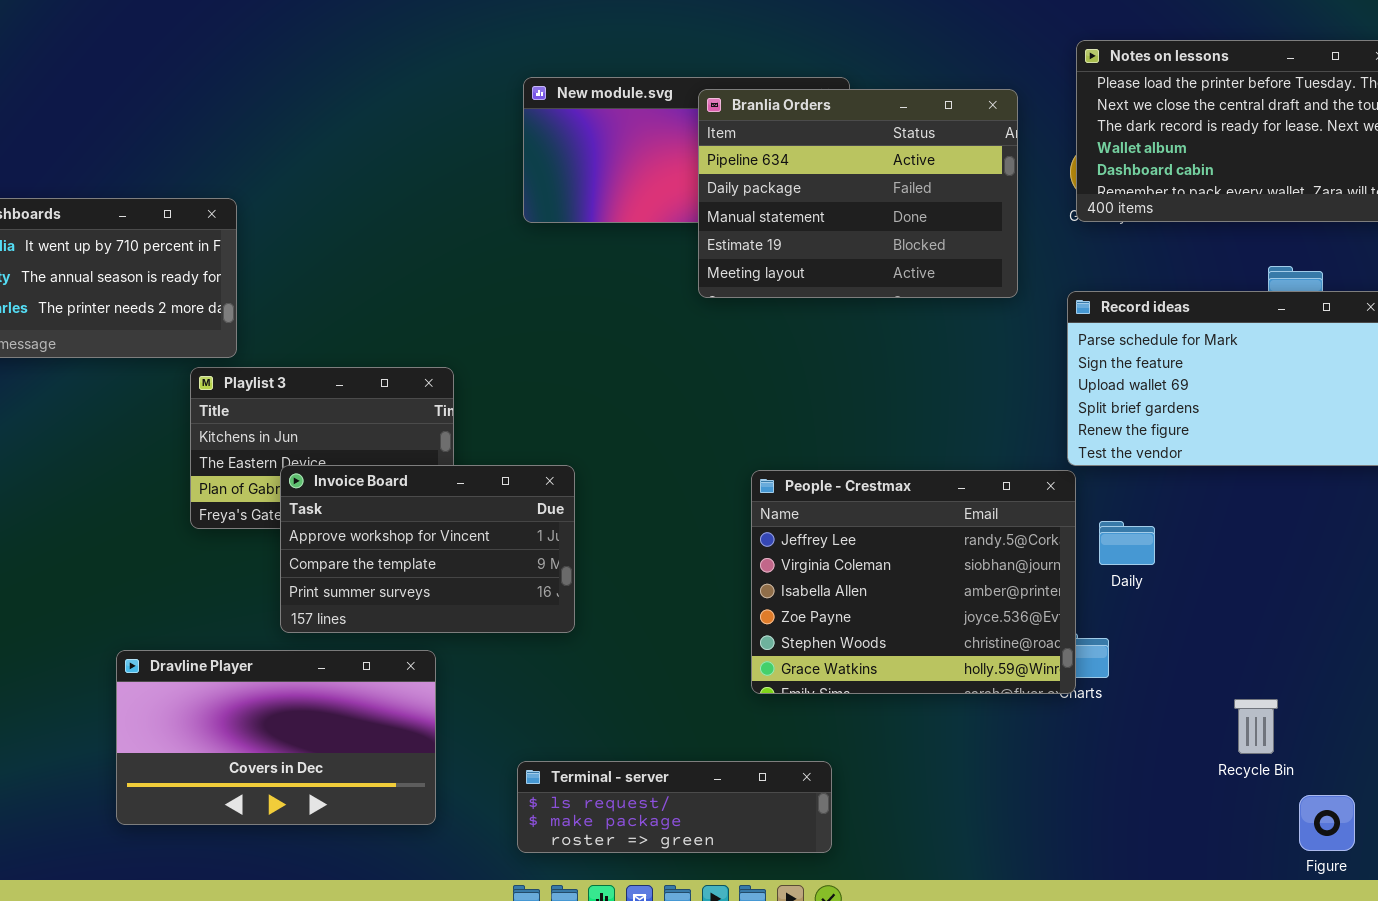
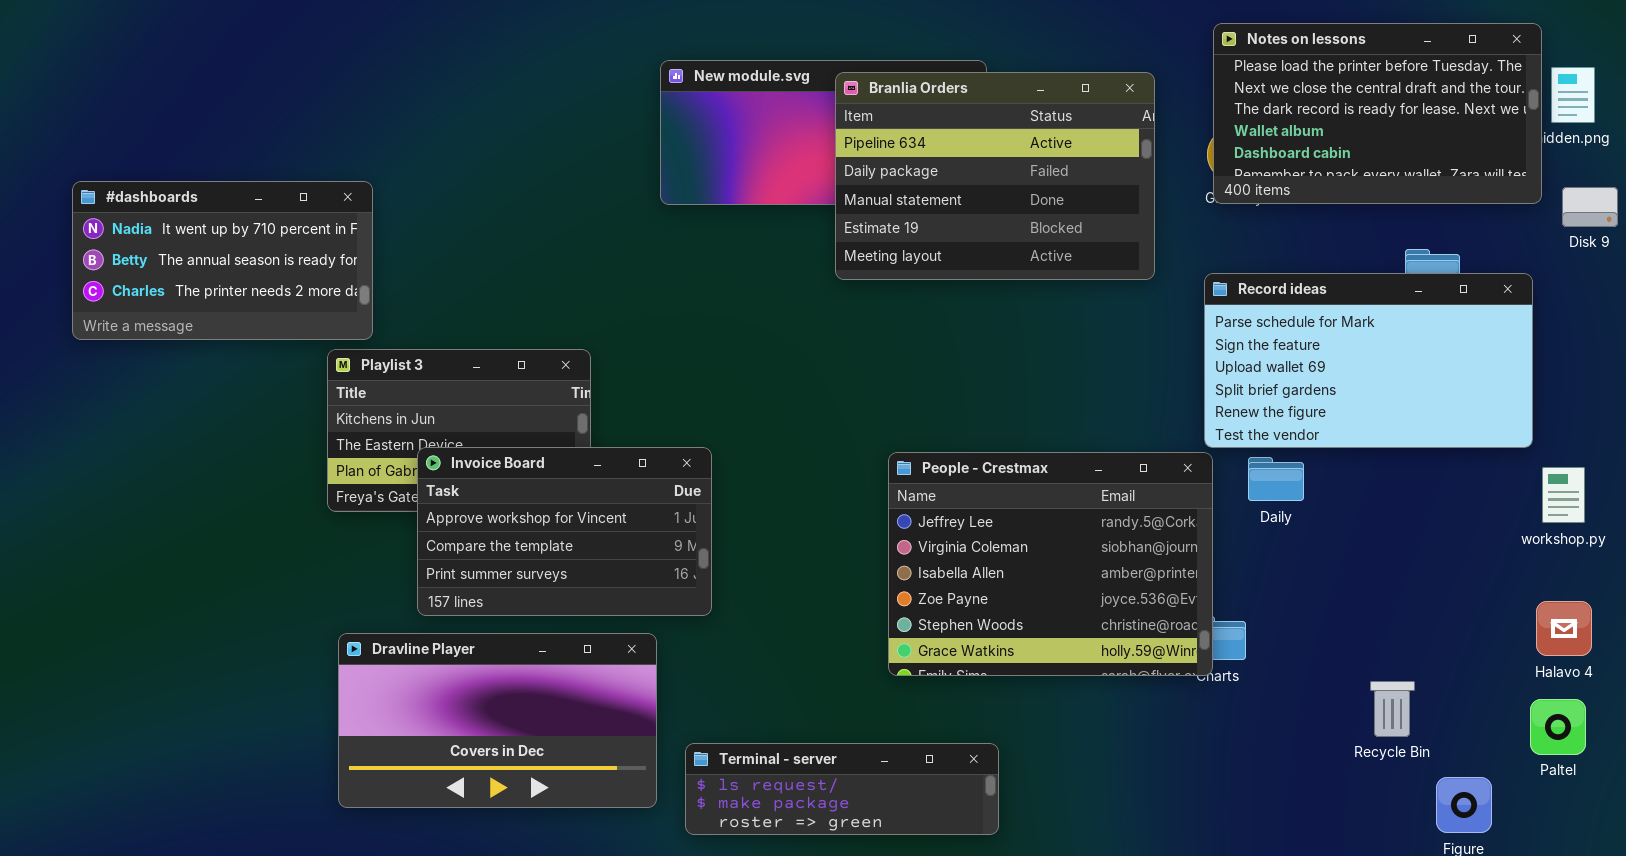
Daily: [1099,521,1155,565] -> [1248,457,1304,501], moved
Dravline Player: [116,650,436,825] -> [338,633,657,808], moved
Terminal - server: [517,761,832,853] -> [685,743,999,835], moved

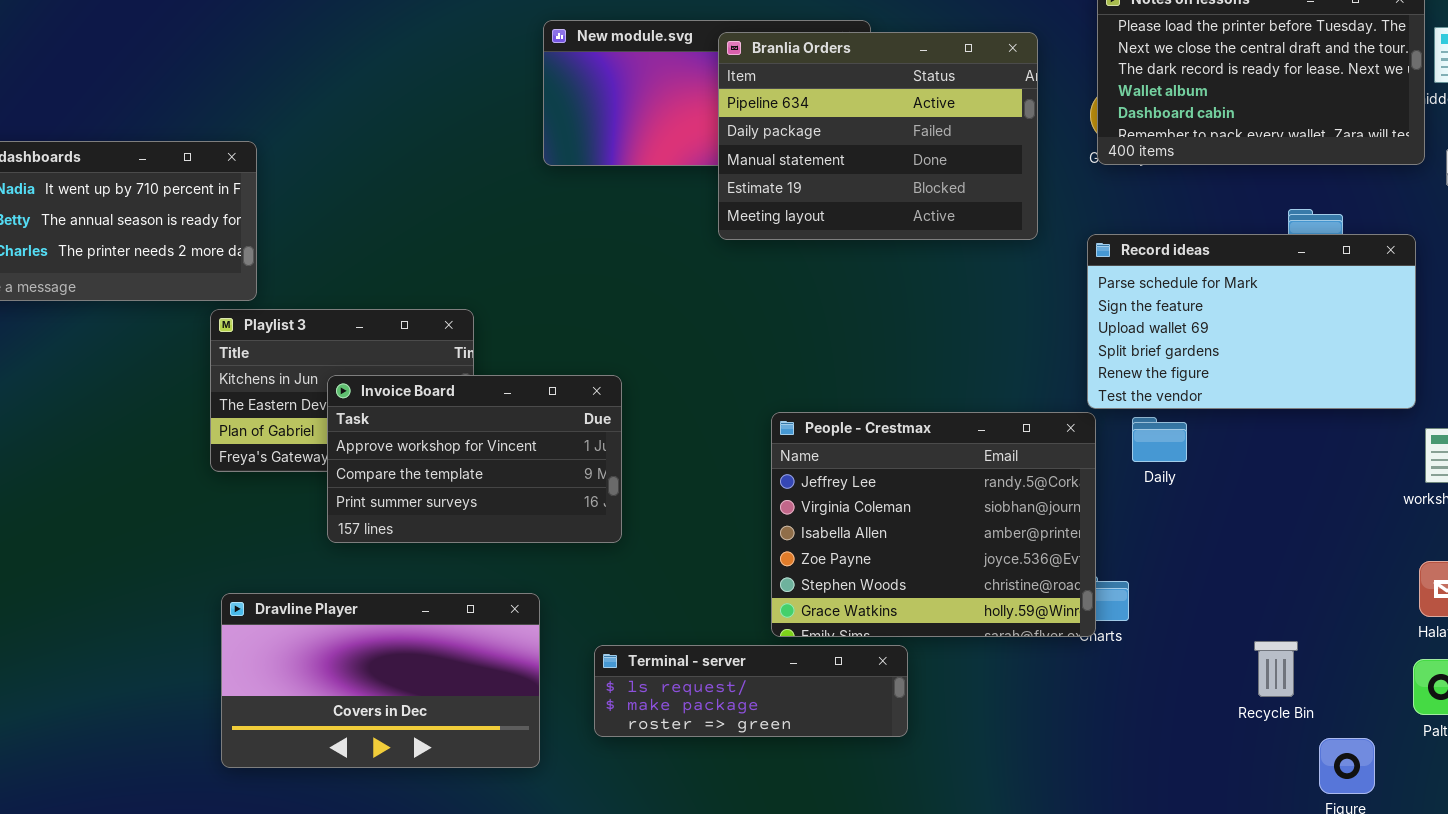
Invoice Board: [417,447,712,616] -> [327,375,622,543], moved
Terminal - server: [685,743,999,835] -> [594,645,908,737], moved

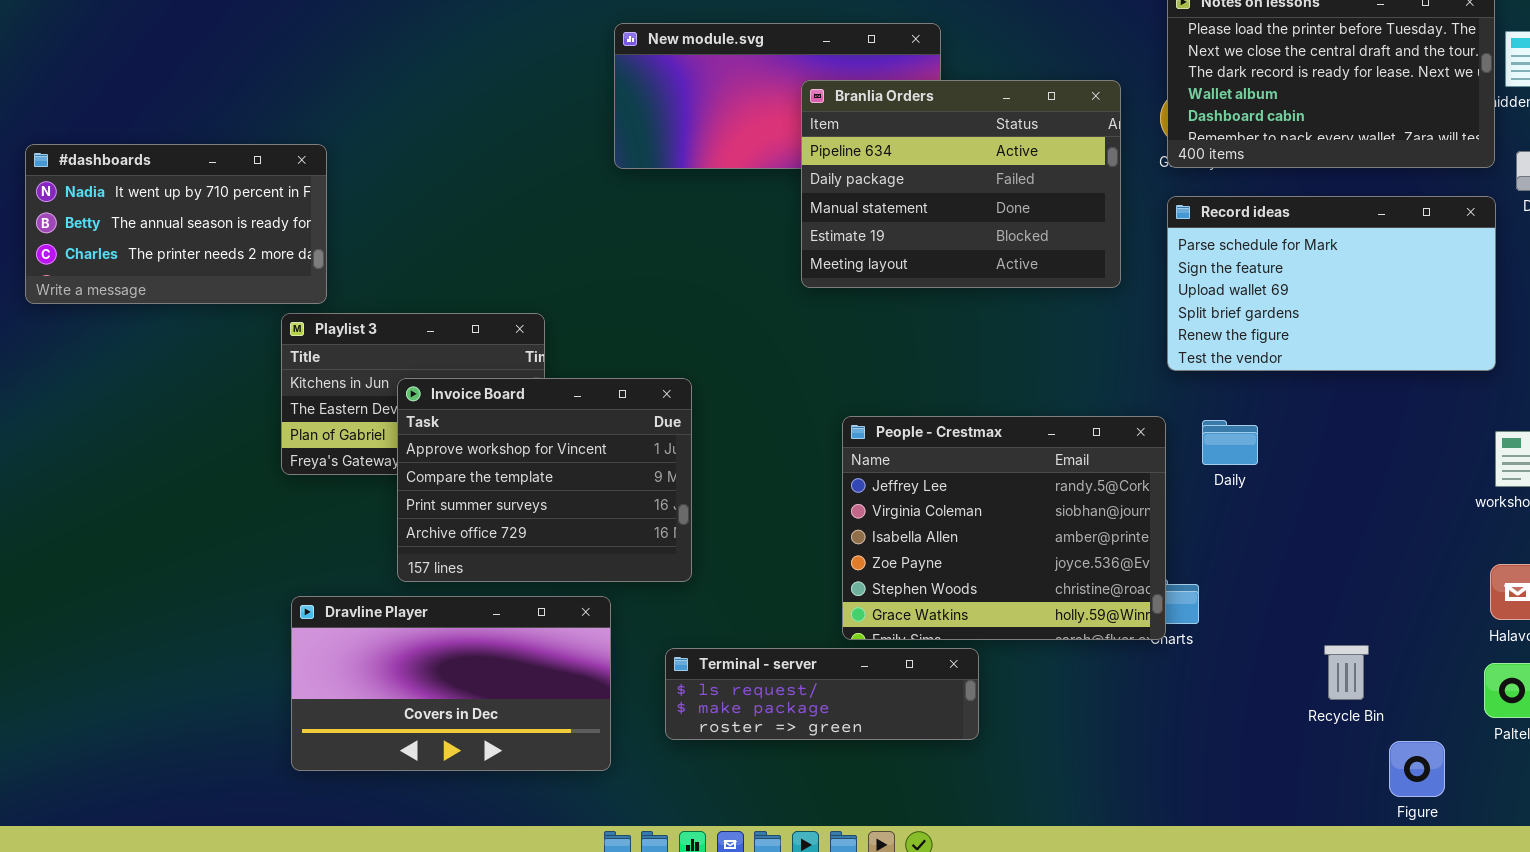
Branlia Orders: [718,32,1038,240] -> [801,80,1121,288], moved
Record ideas: [1087,234,1416,409] -> [1167,196,1496,371], moved
Invoice Board: [327,375,622,543] -> [397,378,692,582], resized

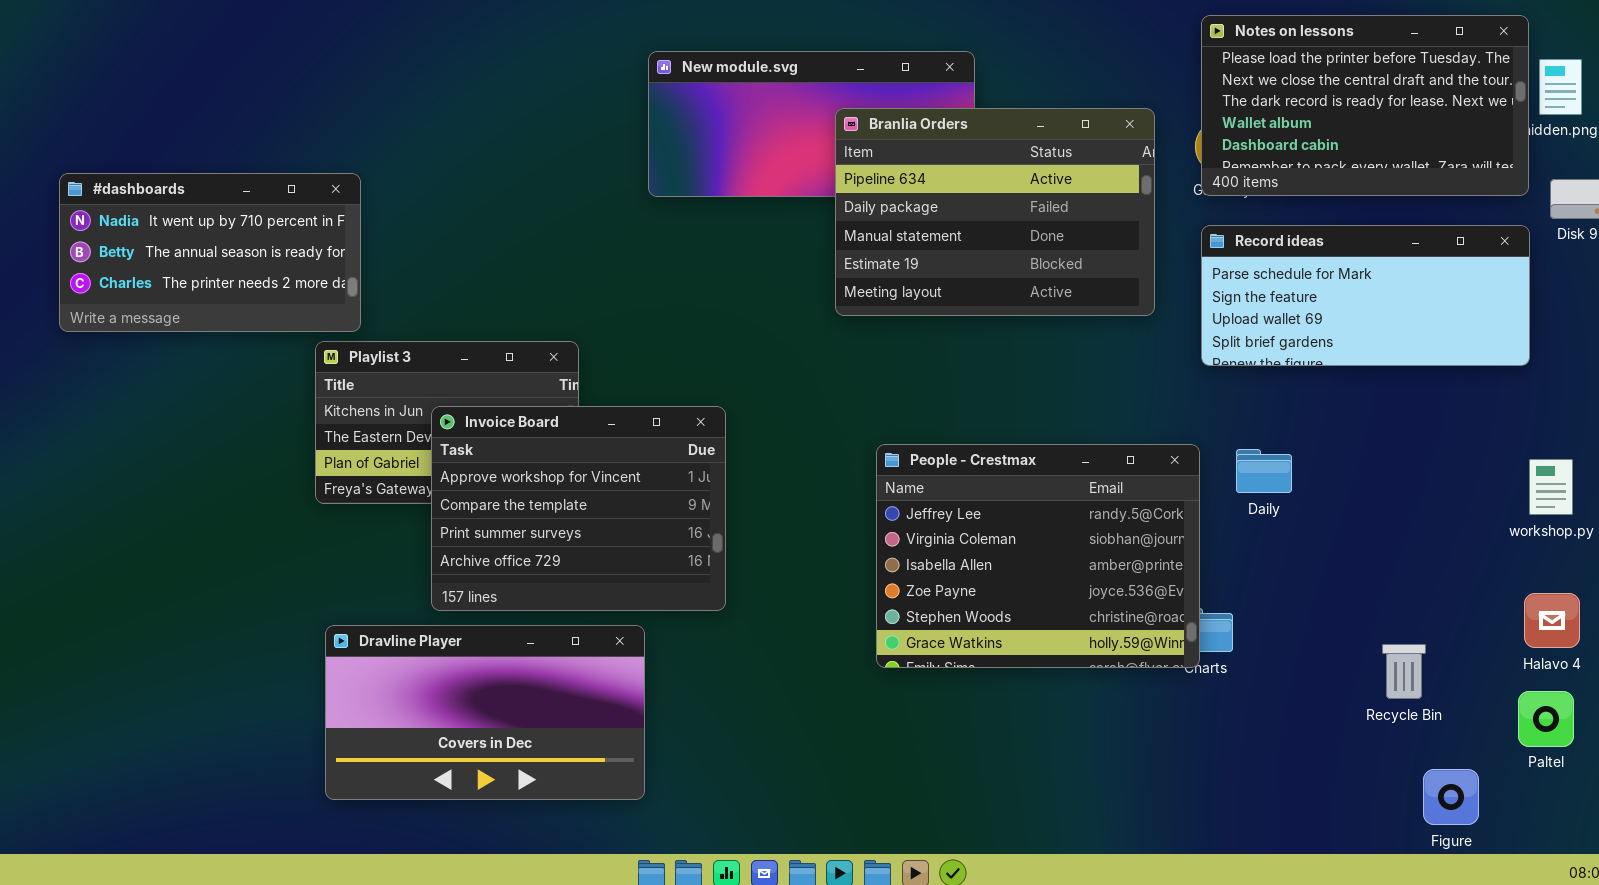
Record ideas: [1167,196,1496,371] -> [1201,225,1530,366], resized
Recycle Bin: [1324,645,1369,700] -> [1382,644,1426,699], moved
Terminal - server: [665,648,979,740] -> none, closed

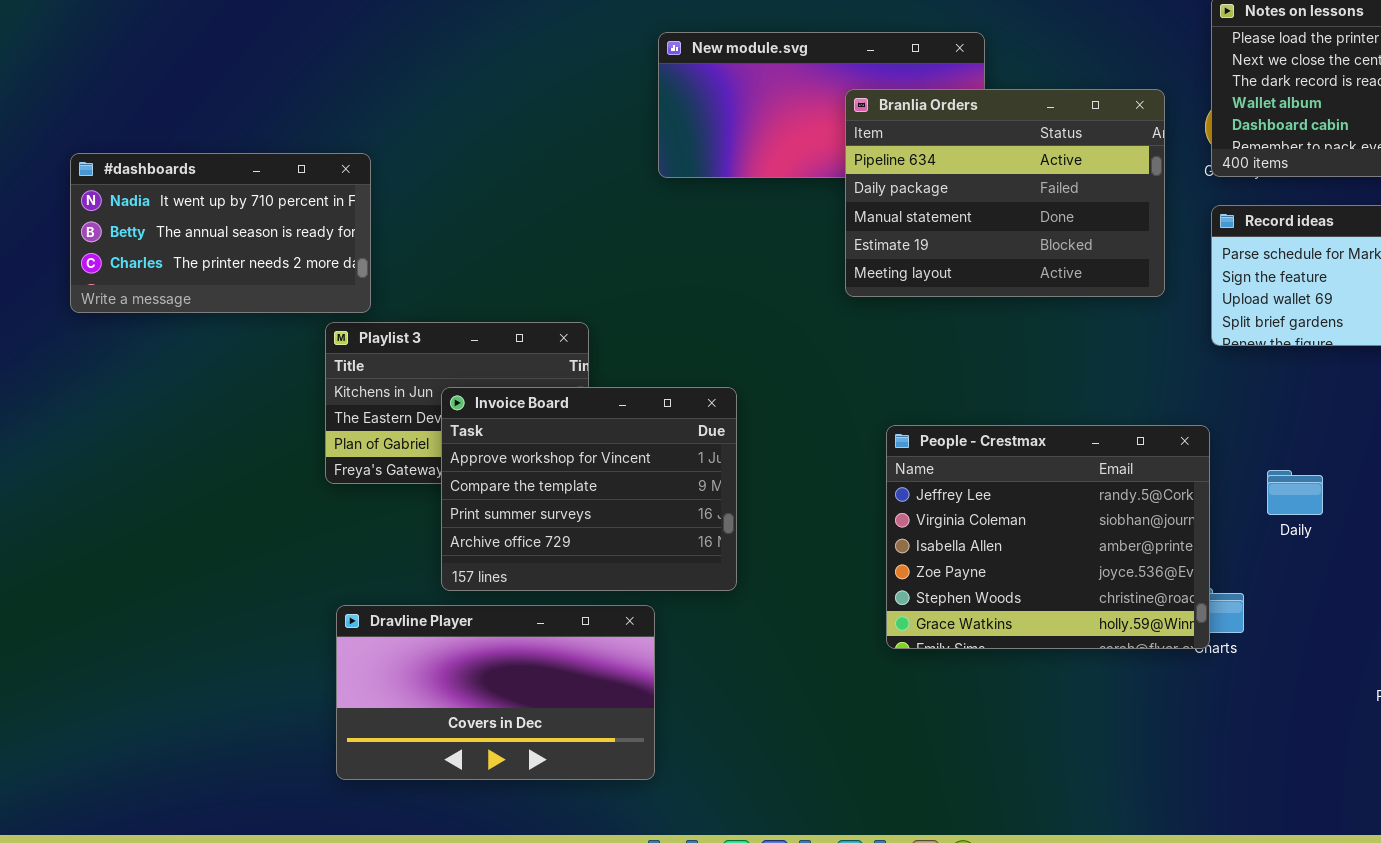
Daily: [1236,449,1292,493] -> [1267,470,1323,515], moved

